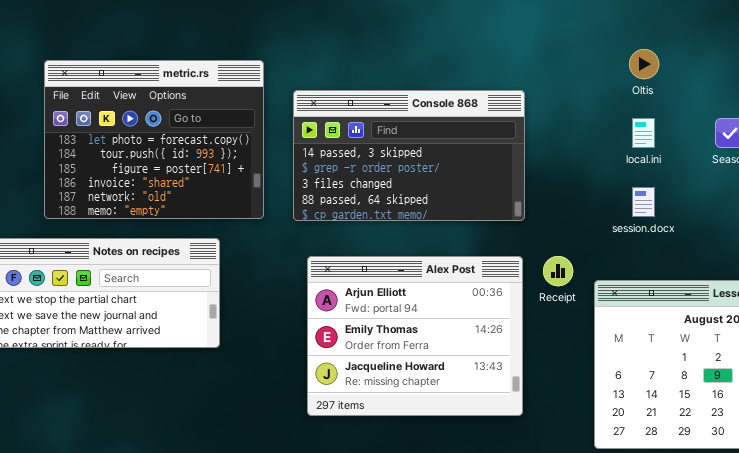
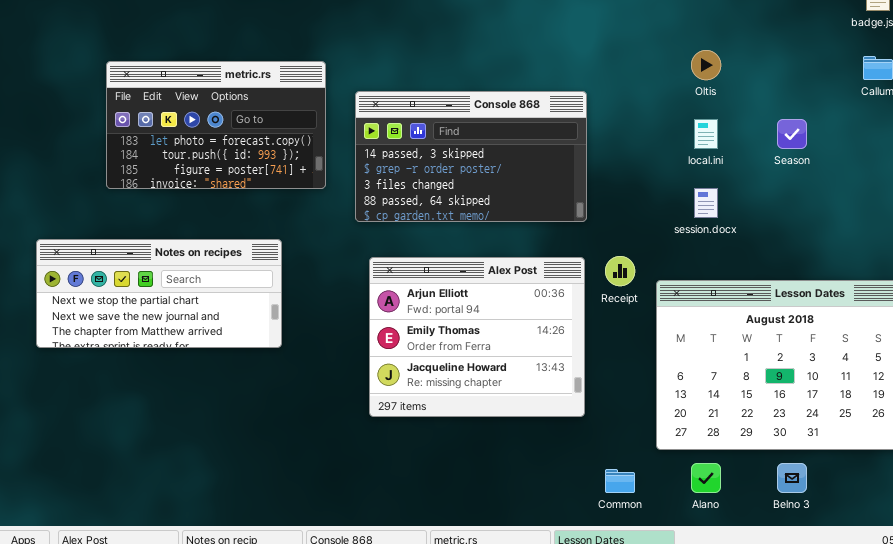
metric.rs: [44,60,264,219] -> [106,61,326,189], resized

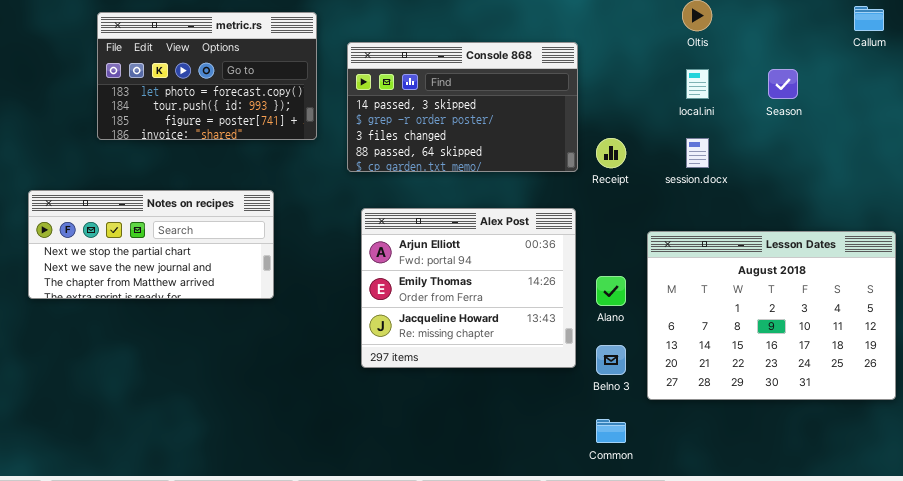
Receipt: [605,256,635,286] -> [596,138,626,168], moved
Alano: [691,463,721,493] -> [596,276,626,306], moved
Belno 3: [777,463,807,493] -> [596,345,626,375], moved

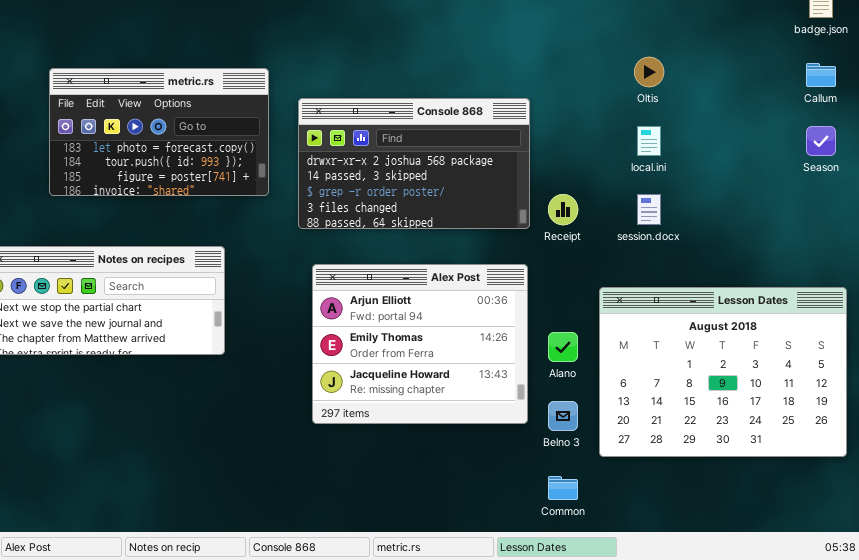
Console 868: [347,42,578,172] -> [298,98,530,229], scrolled up 1 row
Season: [768,69,798,99] -> [806,126,836,156], moved

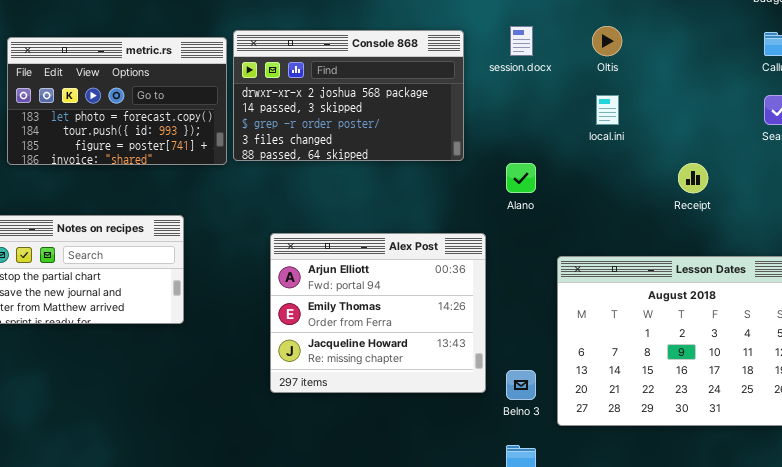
Console 868: [298,98,530,229] -> [233,30,464,161], moved
Receipt: [548,194,578,225] -> [678,163,708,193], moved
session.docx: [637,194,661,225] -> [510,26,533,56], moved
Alano: [548,332,578,362] -> [506,163,536,193], moved

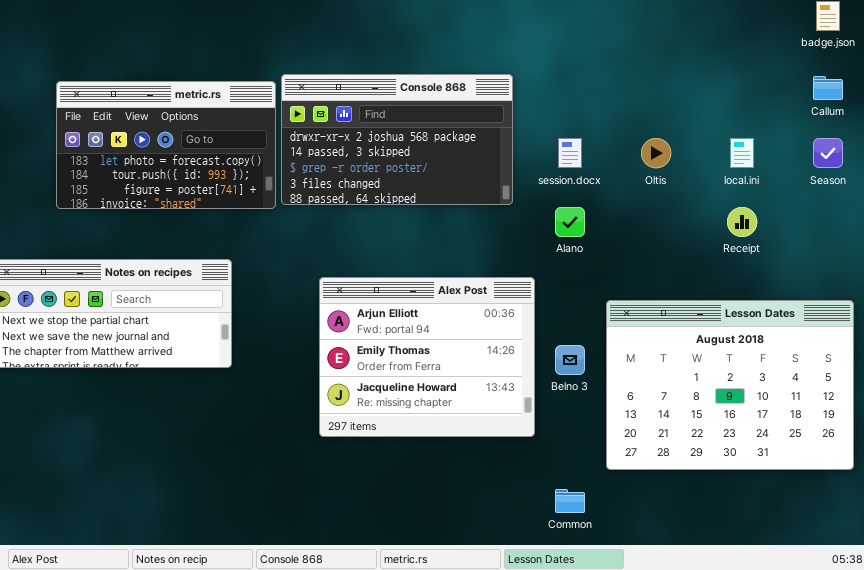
session.docx: [510,26,533,56] -> [558,138,582,168], moved
Oltis: [592,26,622,56] -> [641,138,671,168], moved
local.ini: [596,95,619,125] -> [730,138,754,168], moved
Belno 3: [506,370,536,400] -> [555,345,585,375], moved

